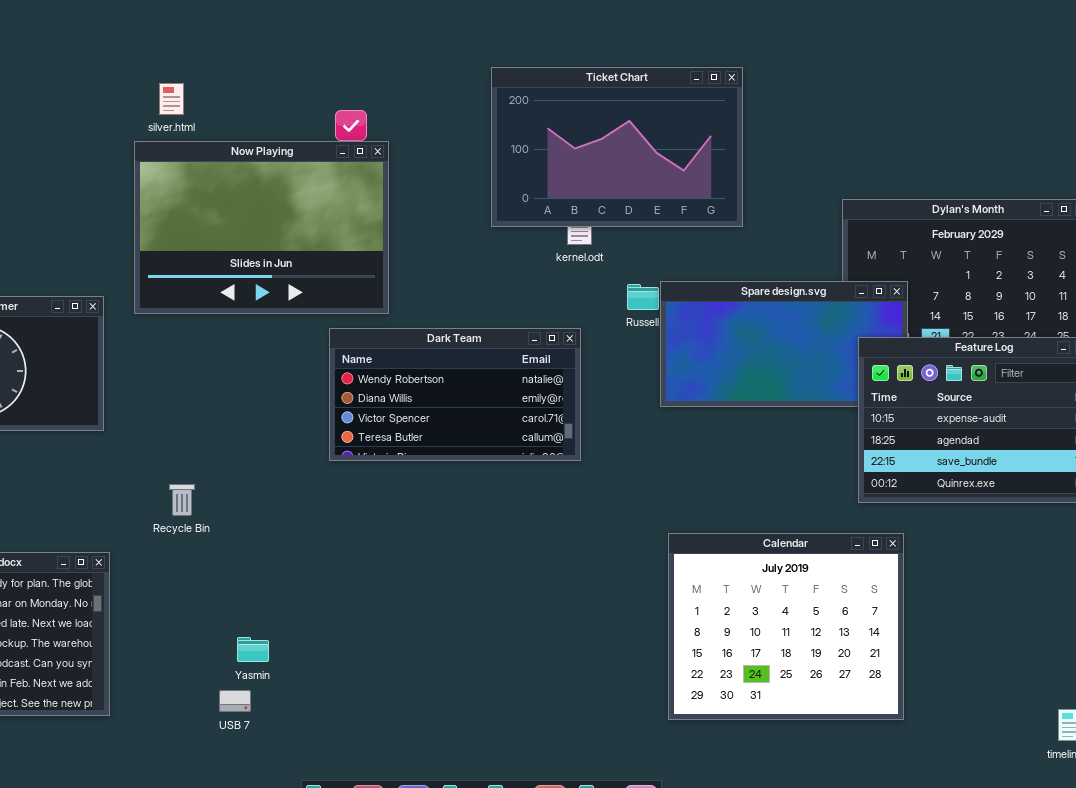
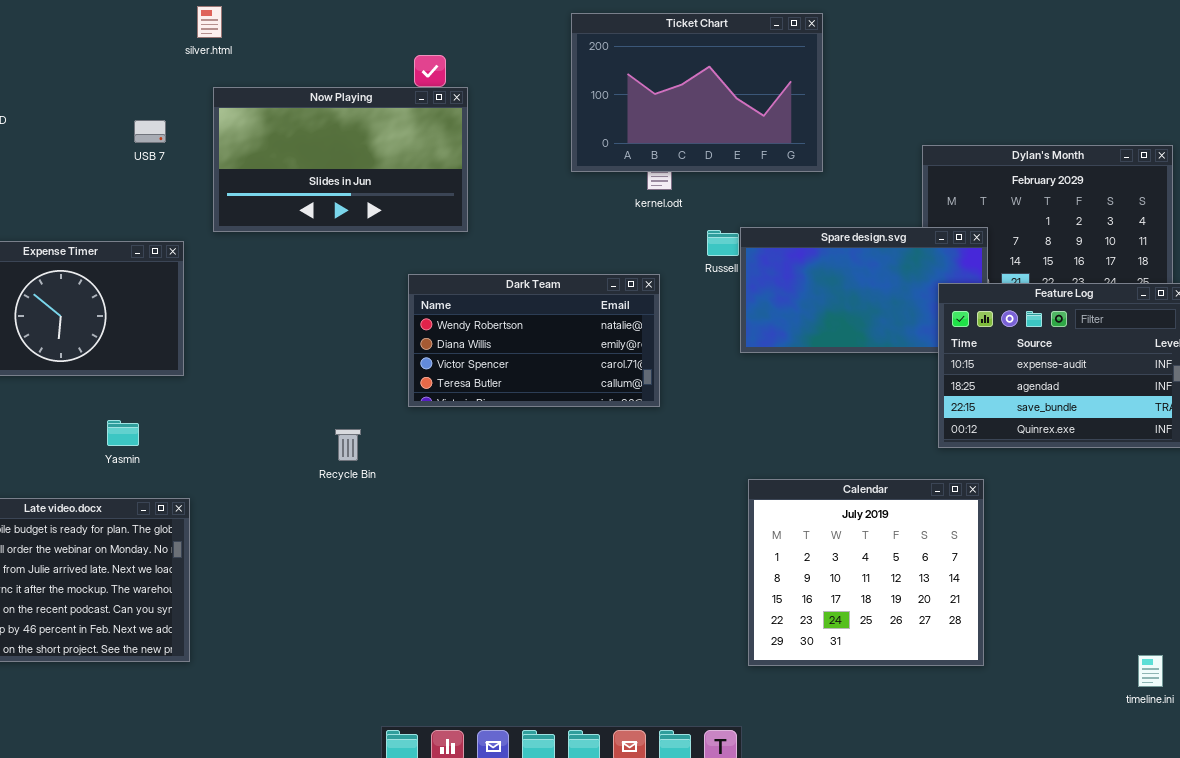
silver.html: [159,83,184,115] -> [197,6,222,38], moved
Now Playing: [134,141,389,314] -> [213,87,468,232], resized
Recycle Bin: [169,484,195,516] -> [335,429,361,461], moved
Yasmin: [237,637,269,662] -> [107,420,139,446], moved
USB 7: [219,690,251,712] -> [134,120,166,143], moved

